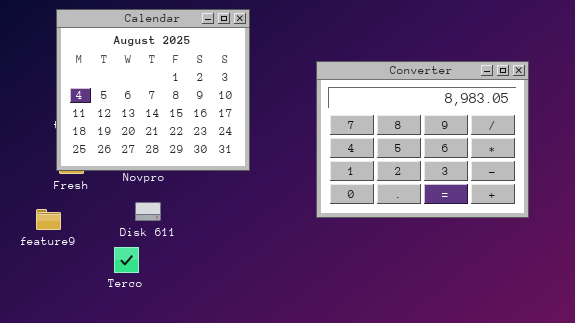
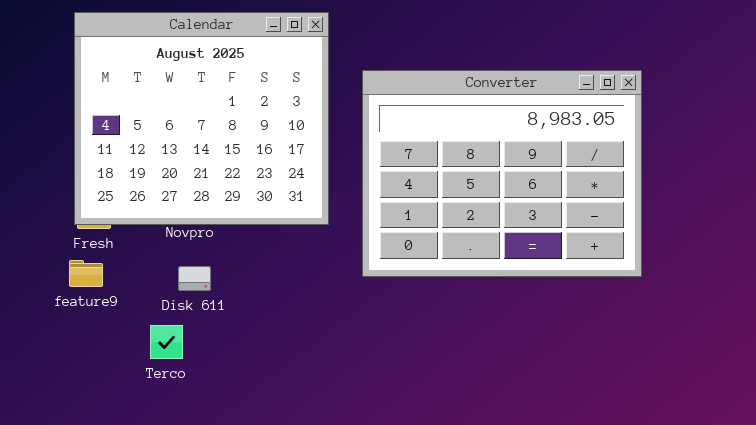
Converter: [316,61,529,218] -> [362,70,642,277], moved
feature9: [36,209,61,230] -> [69,260,103,287], moved

